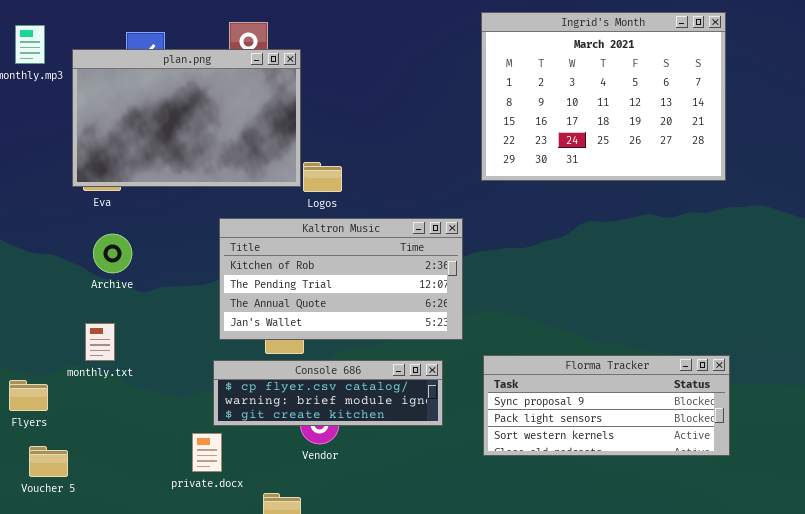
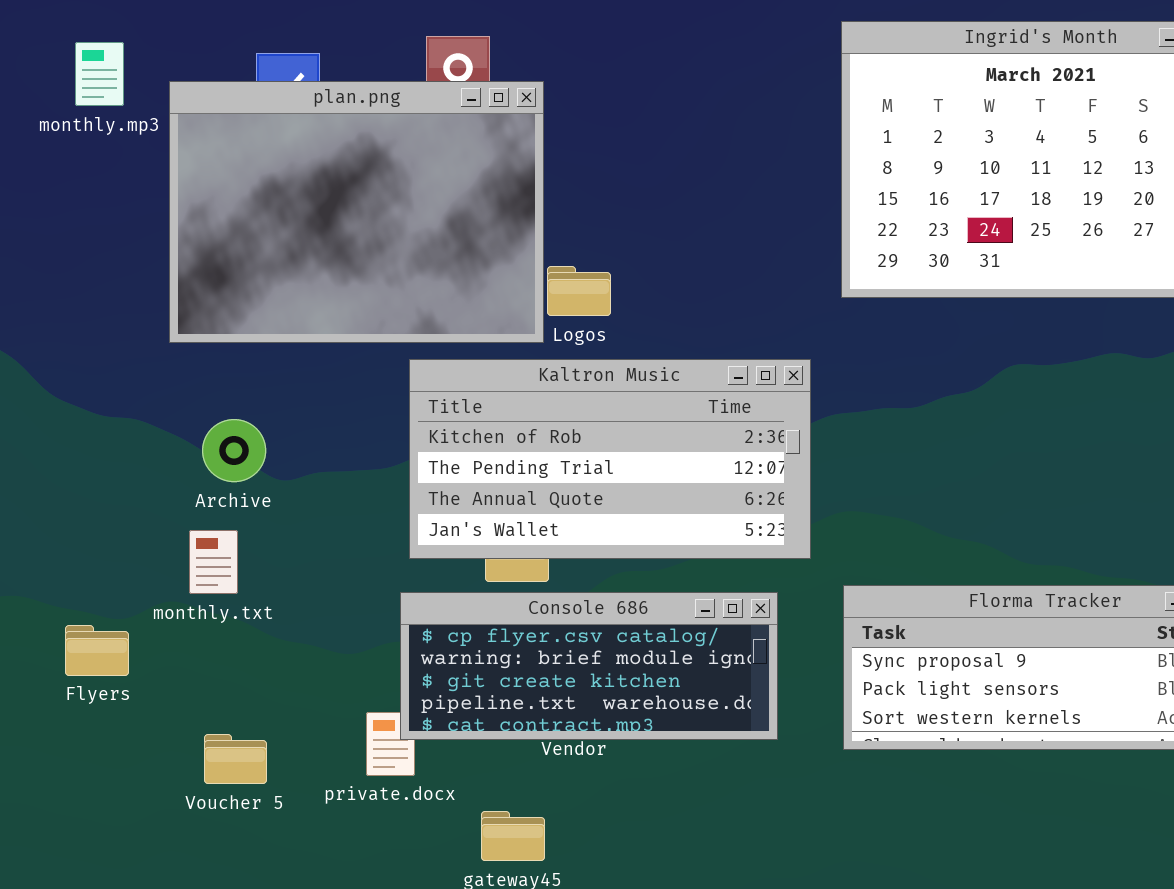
plan.png: [72,49,301,187] -> [169,81,544,343], resized
Archive: [93,234,132,273] -> [202,419,266,482], moved
Console 686: [213,360,443,426] -> [400,592,778,740], resized
Voucher 5: [29,446,68,477] -> [204,734,267,784], moved

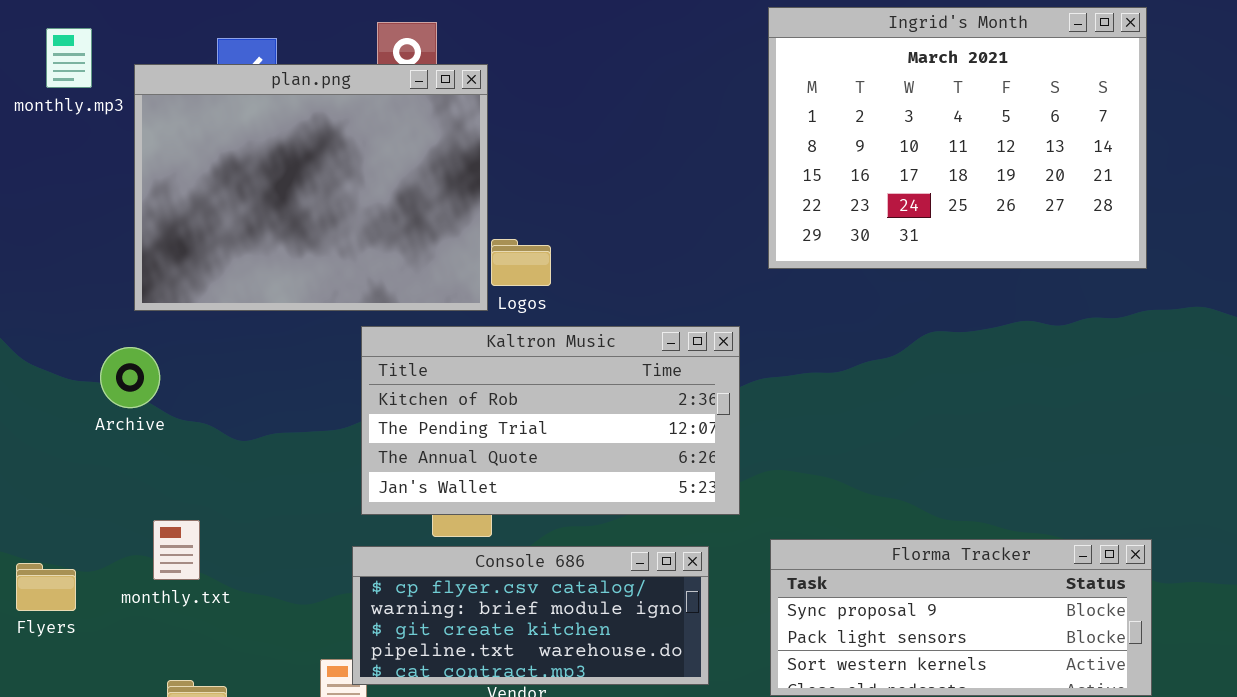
Archive: [202,419,266,482] -> [100,347,160,408], moved
monthly.txt: [189,530,238,594] -> [153,520,200,580], moved
Flyers: [65,625,129,676] -> [16,563,76,611], moved

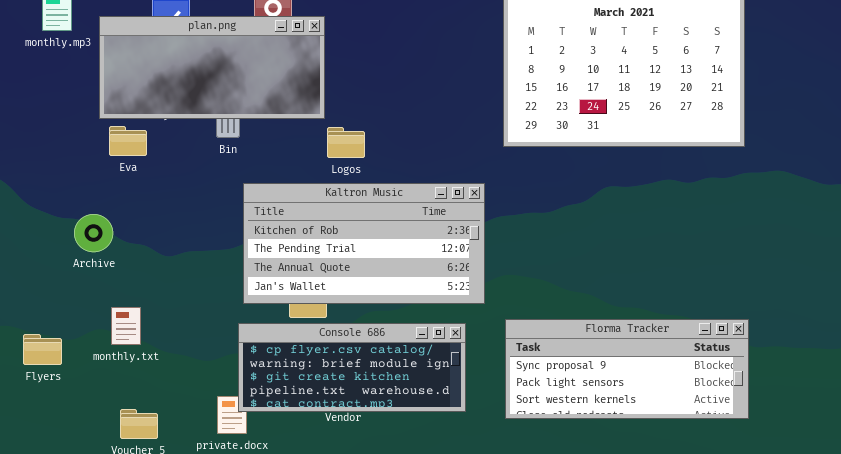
plan.png: [134,64,488,311] -> [99,16,325,119], resized
Archive: [100,347,160,408] -> [74,214,113,252], moved

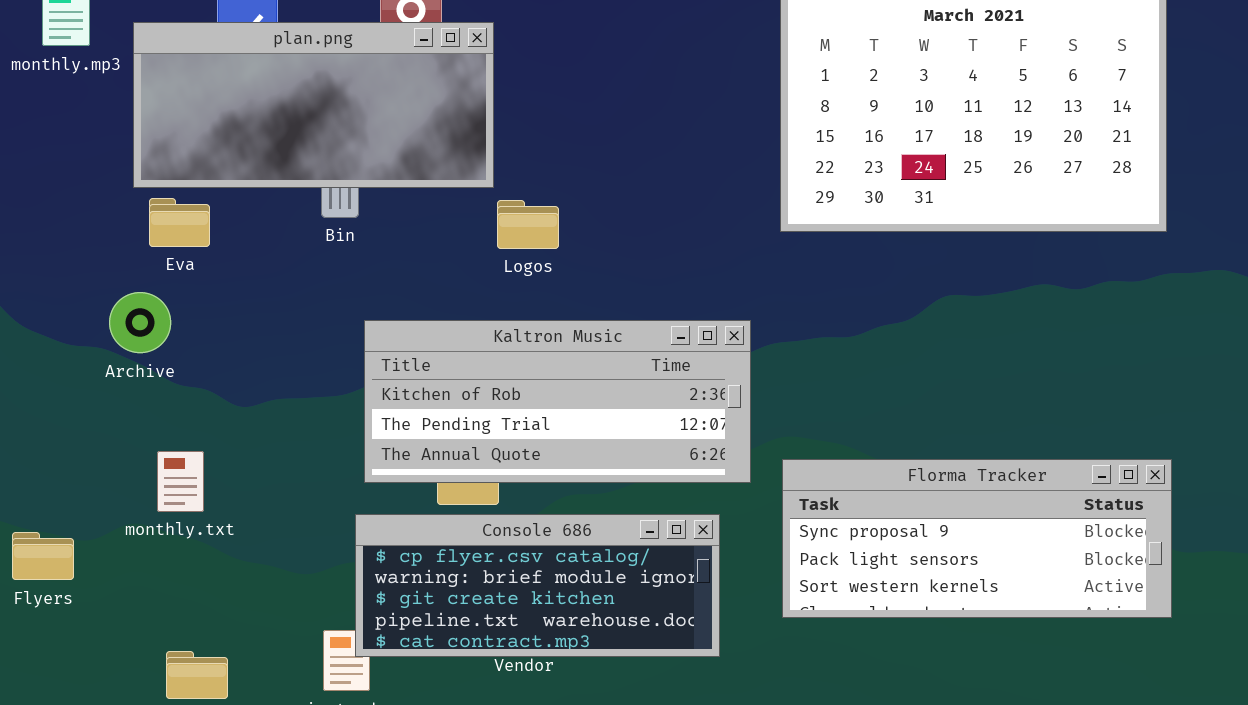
Kaltron Music: [243,183,485,304] -> [364,320,751,483], resized
Archive: [74,214,113,252] -> [109,292,171,353], moved
monthly.txt: [111,307,141,345] -> [157,451,204,512], moved
Florma Tracker: [505,319,749,419] -> [782,459,1172,618], moved

